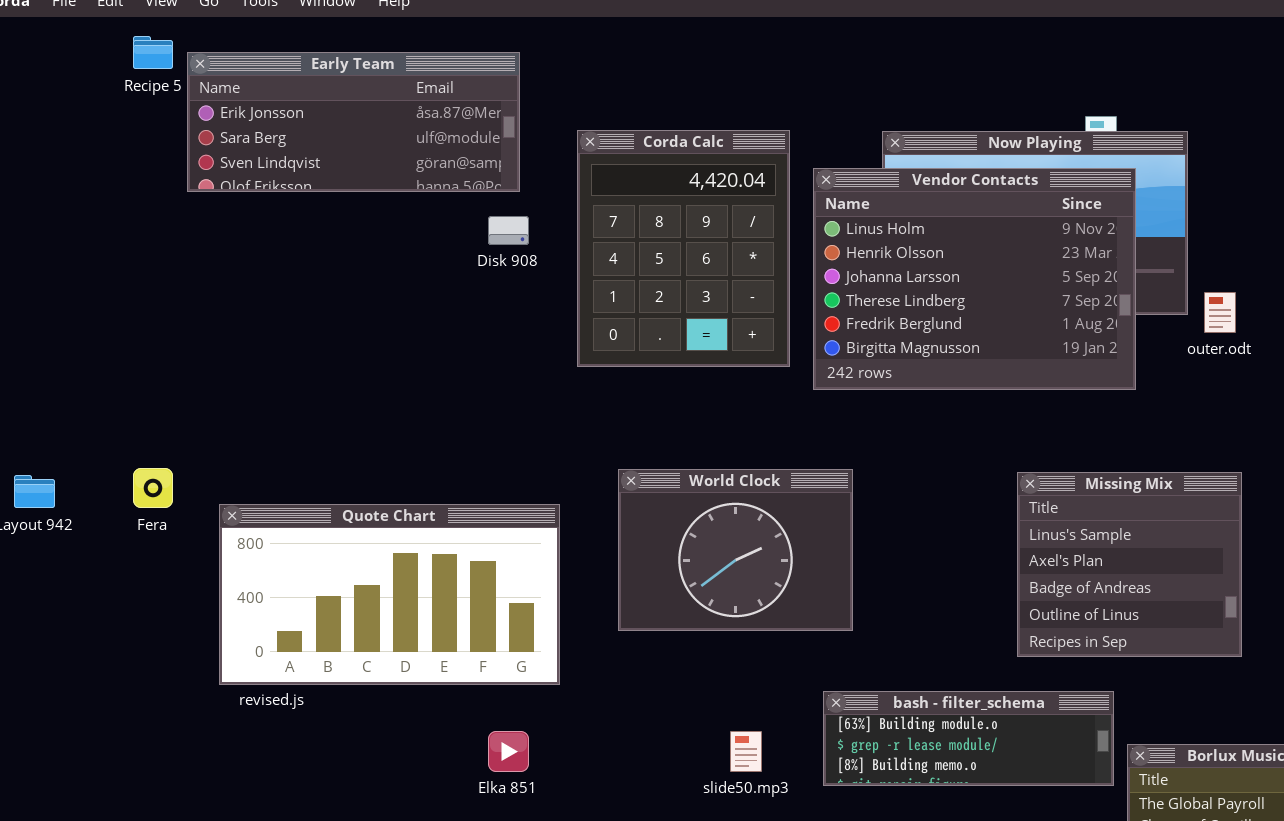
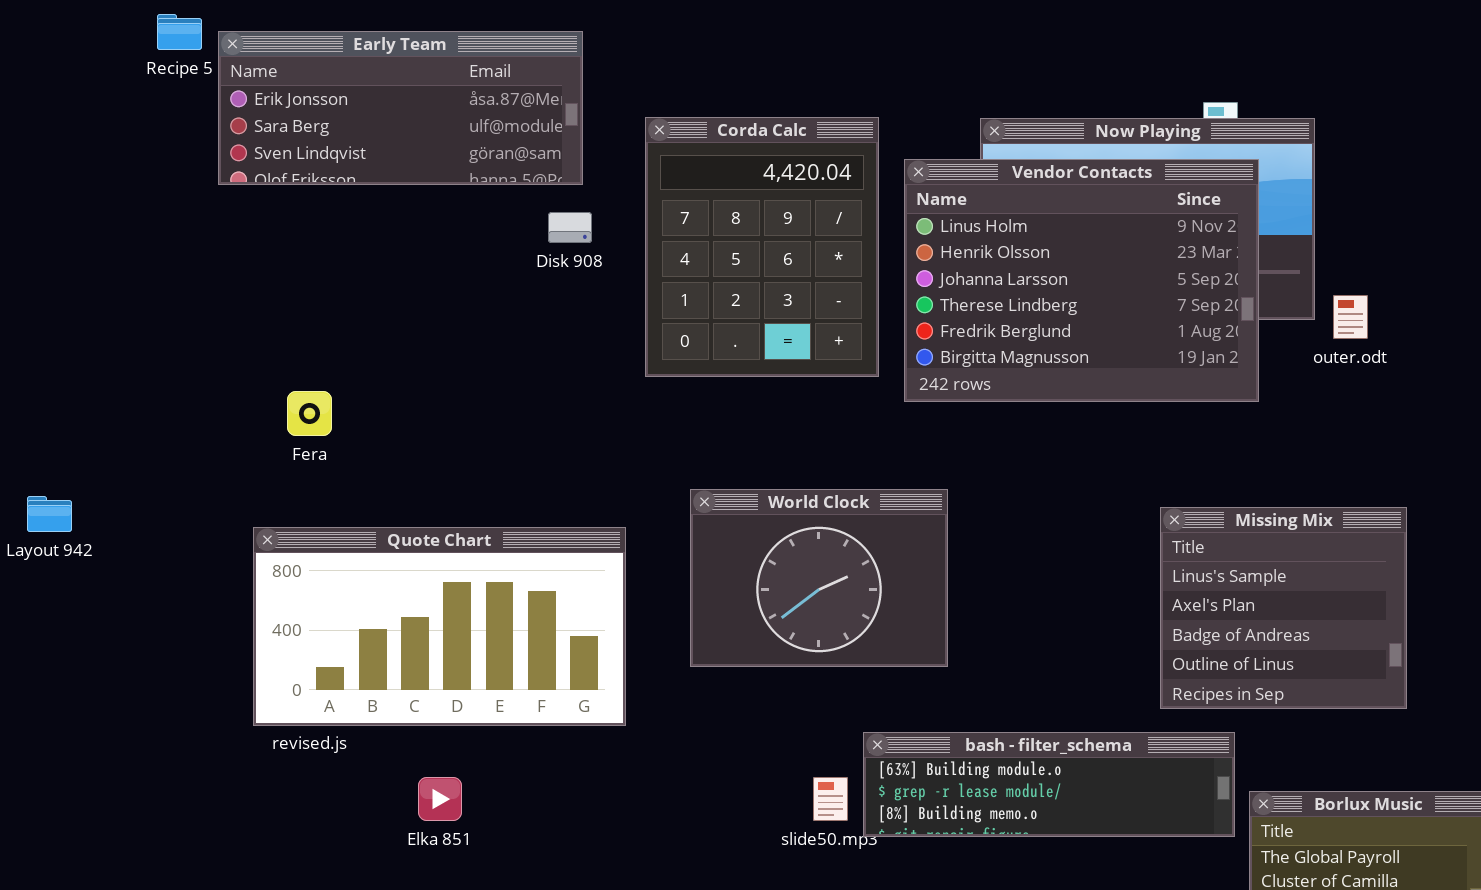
Fera: [133,468,173,508] -> [287,391,332,436], moved
Missing Mix: [1017,472,1242,657] -> [1160,507,1407,709], moved
bash - filter_schema: [823,691,1114,786] -> [863,732,1235,837], resized
Elka 851: [488,731,529,772] -> [418,777,462,821], moved

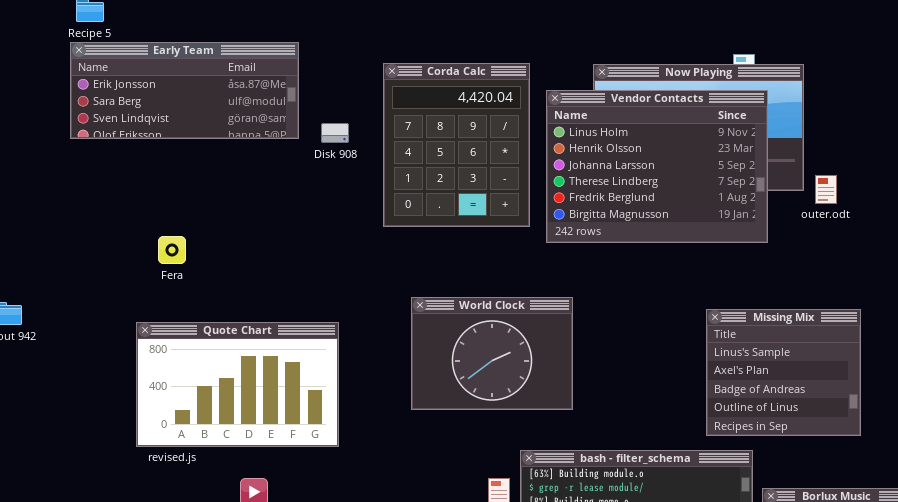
Early Team: [218,31,583,185] -> [70,42,299,139], moved
Quote Chart: [253,527,626,726] -> [136,322,339,447], resized

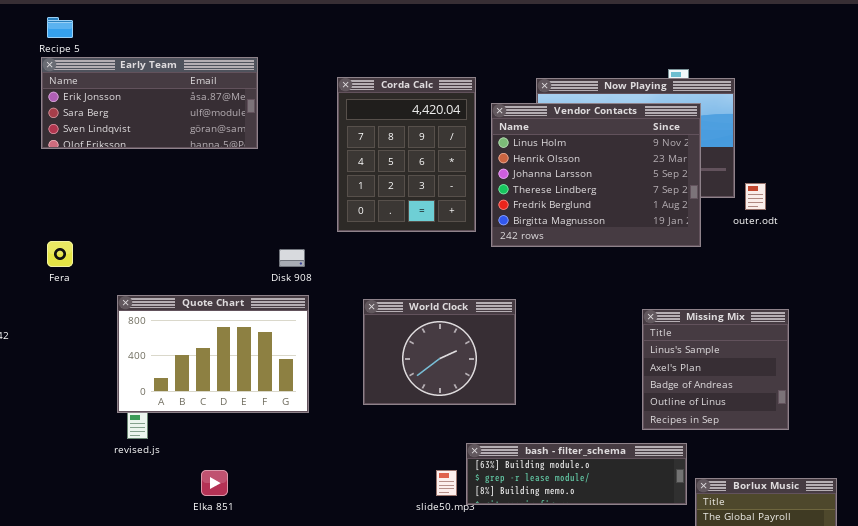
Disk 908: [321,123,349,143] -> [279,249,305,267], moved
Fera: [158,236,186,264] -> [47,241,73,267], moved
Quote Chart: [136,322,339,447] -> [117,295,309,413], moved

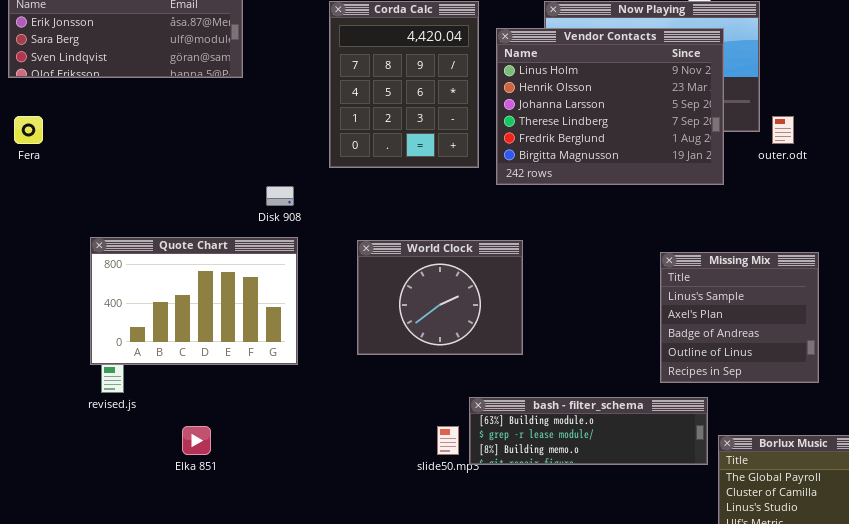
Fera: [47,241,73,267] -> [14,116,43,144], moved

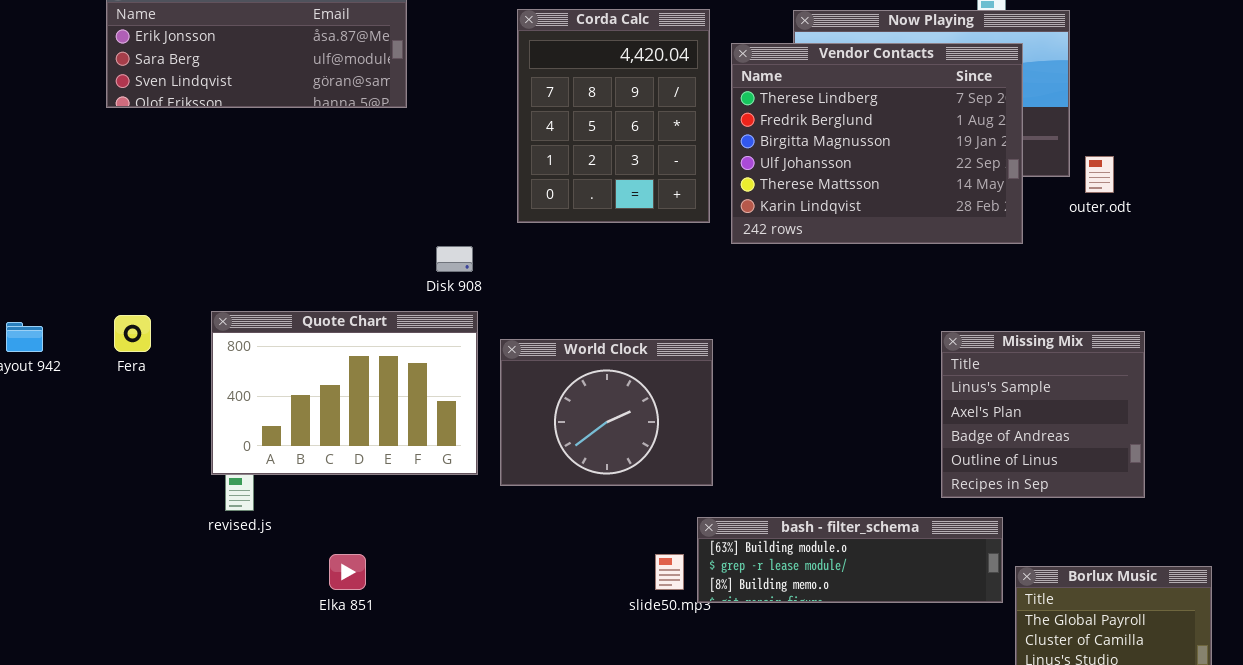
Vendor Contacts: [496,28,724,185] -> [731,43,1023,244], scrolled down 3 rows
Fera: [14,116,43,144] -> [114,315,151,352], moved
World Clock: [357,240,523,355] -> [500,339,713,486], moved

